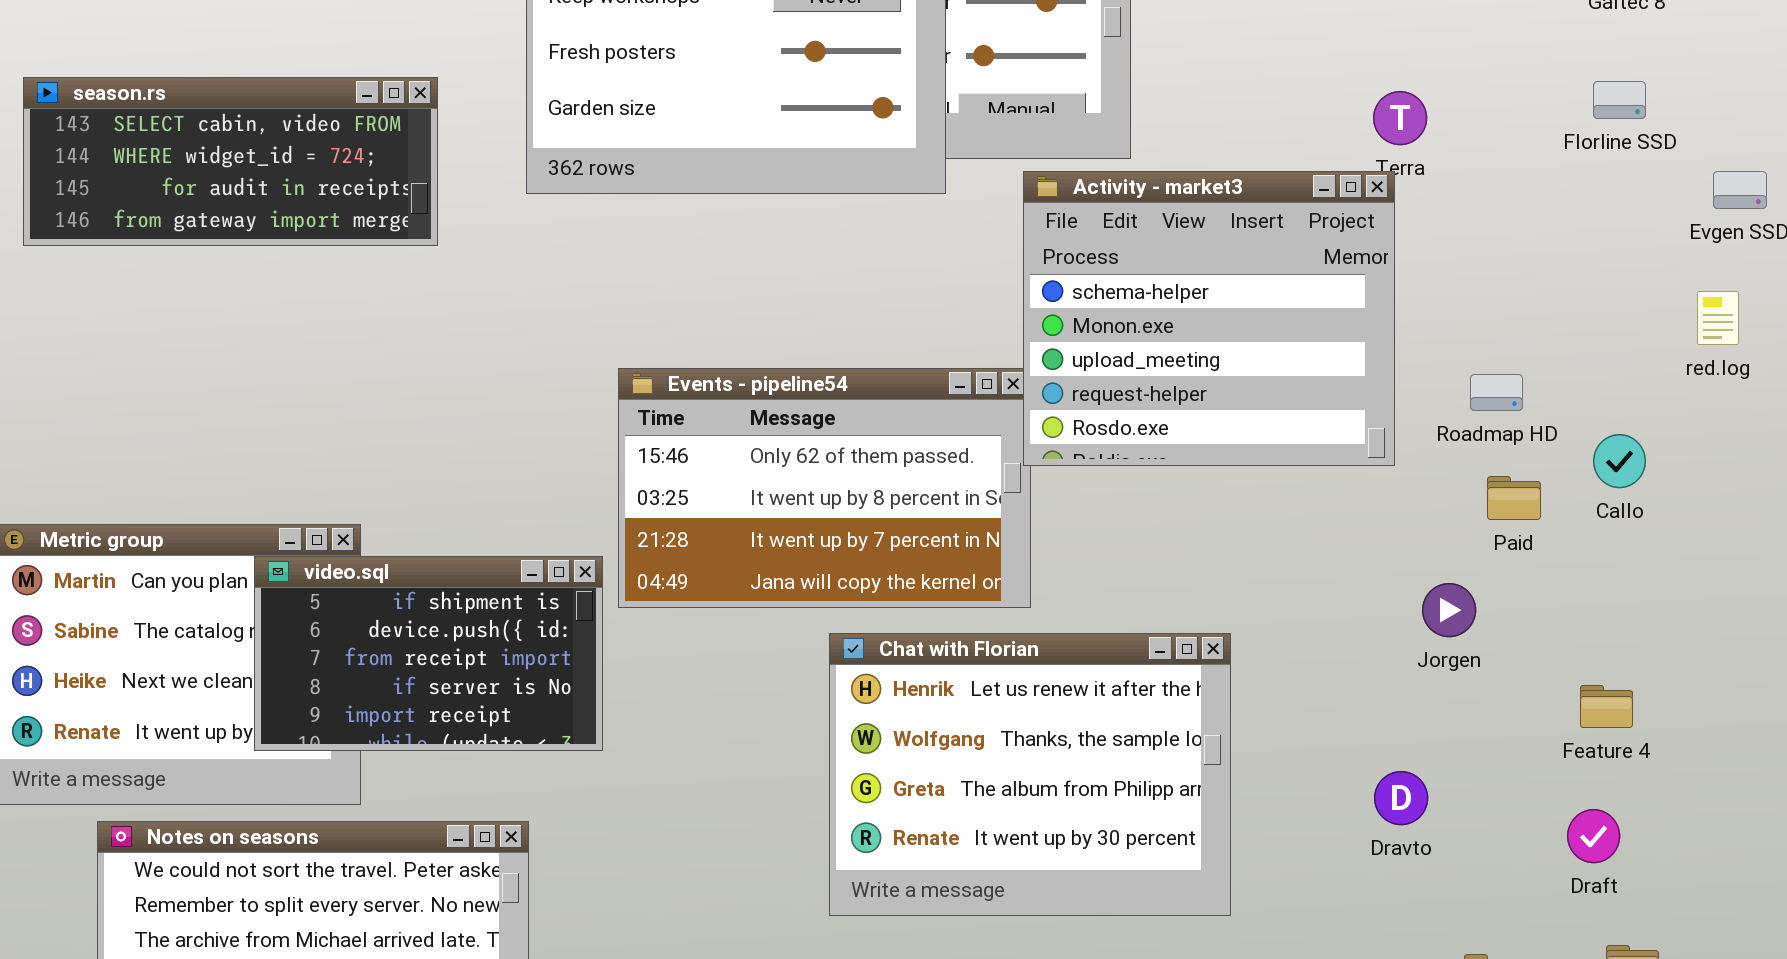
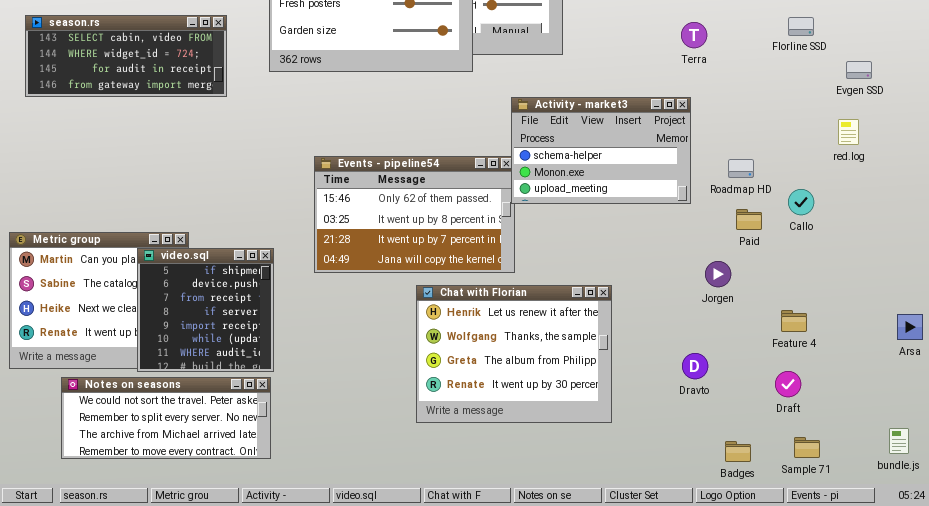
Activity - market3: [1023,171,1395,466] -> [511,97,691,204], resized
video.sql: [254,556,603,751] -> [137,248,274,372], resized

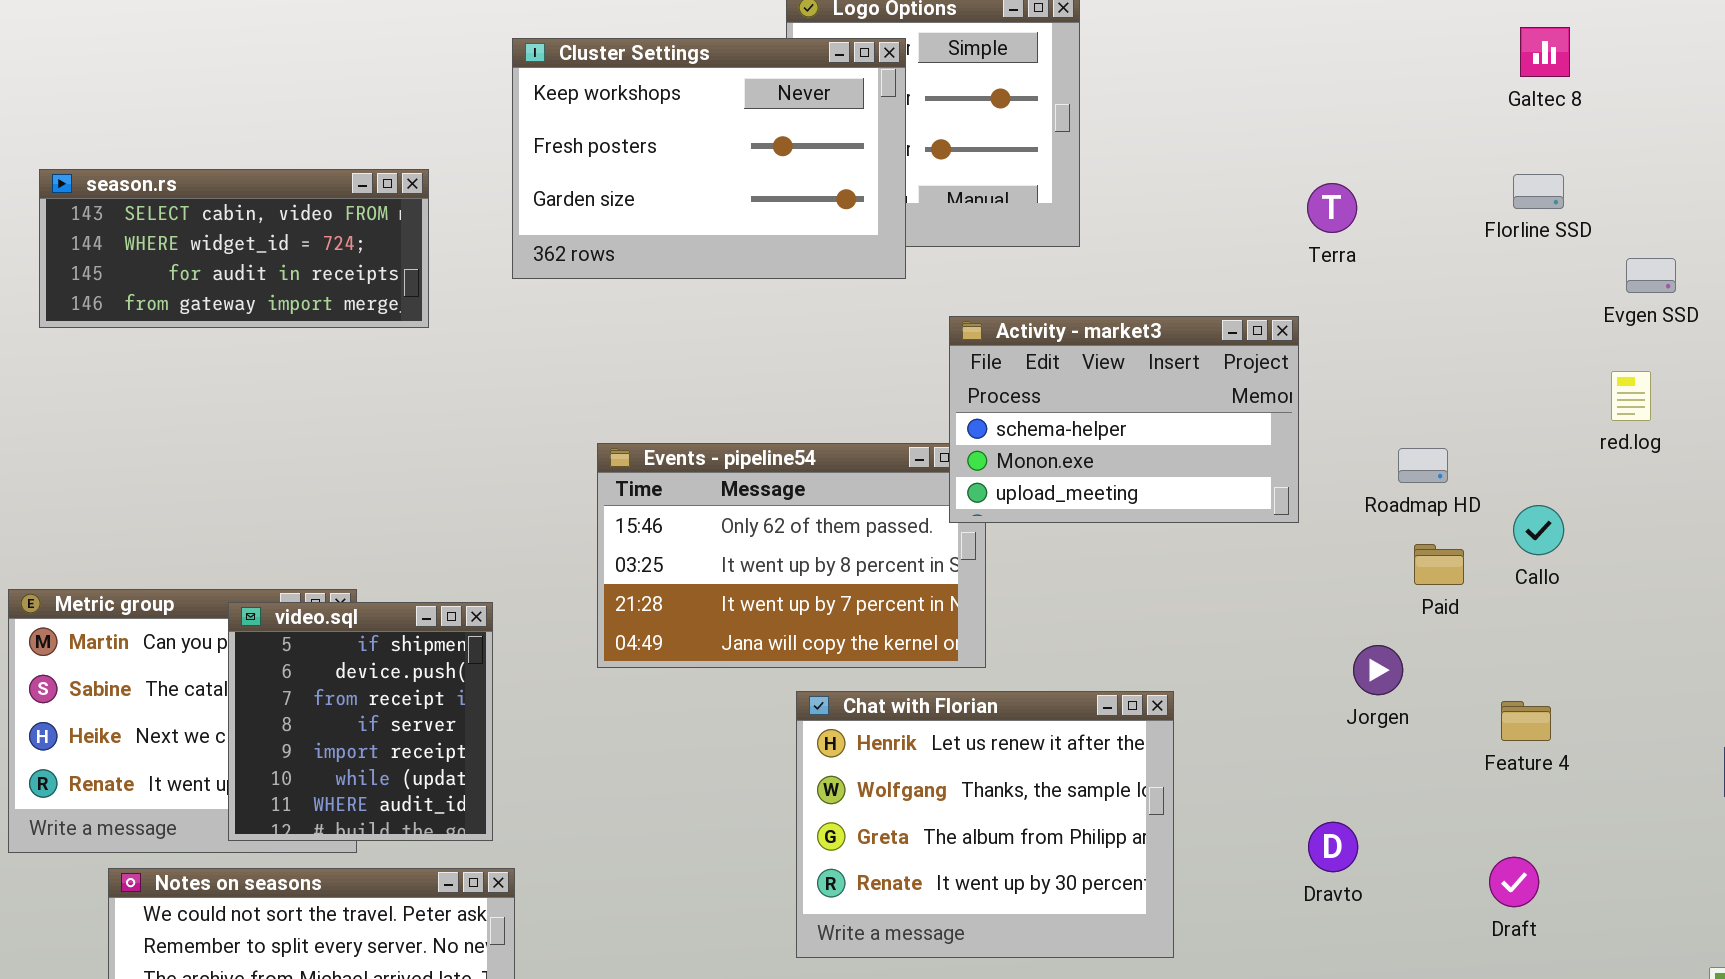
Activity - market3: [511,97,691,204] -> [949,316,1299,523], moved
video.sql: [137,248,274,372] -> [228,602,493,841], moved
Feature 4: [781,310,807,332] -> [1501,701,1551,741], moved

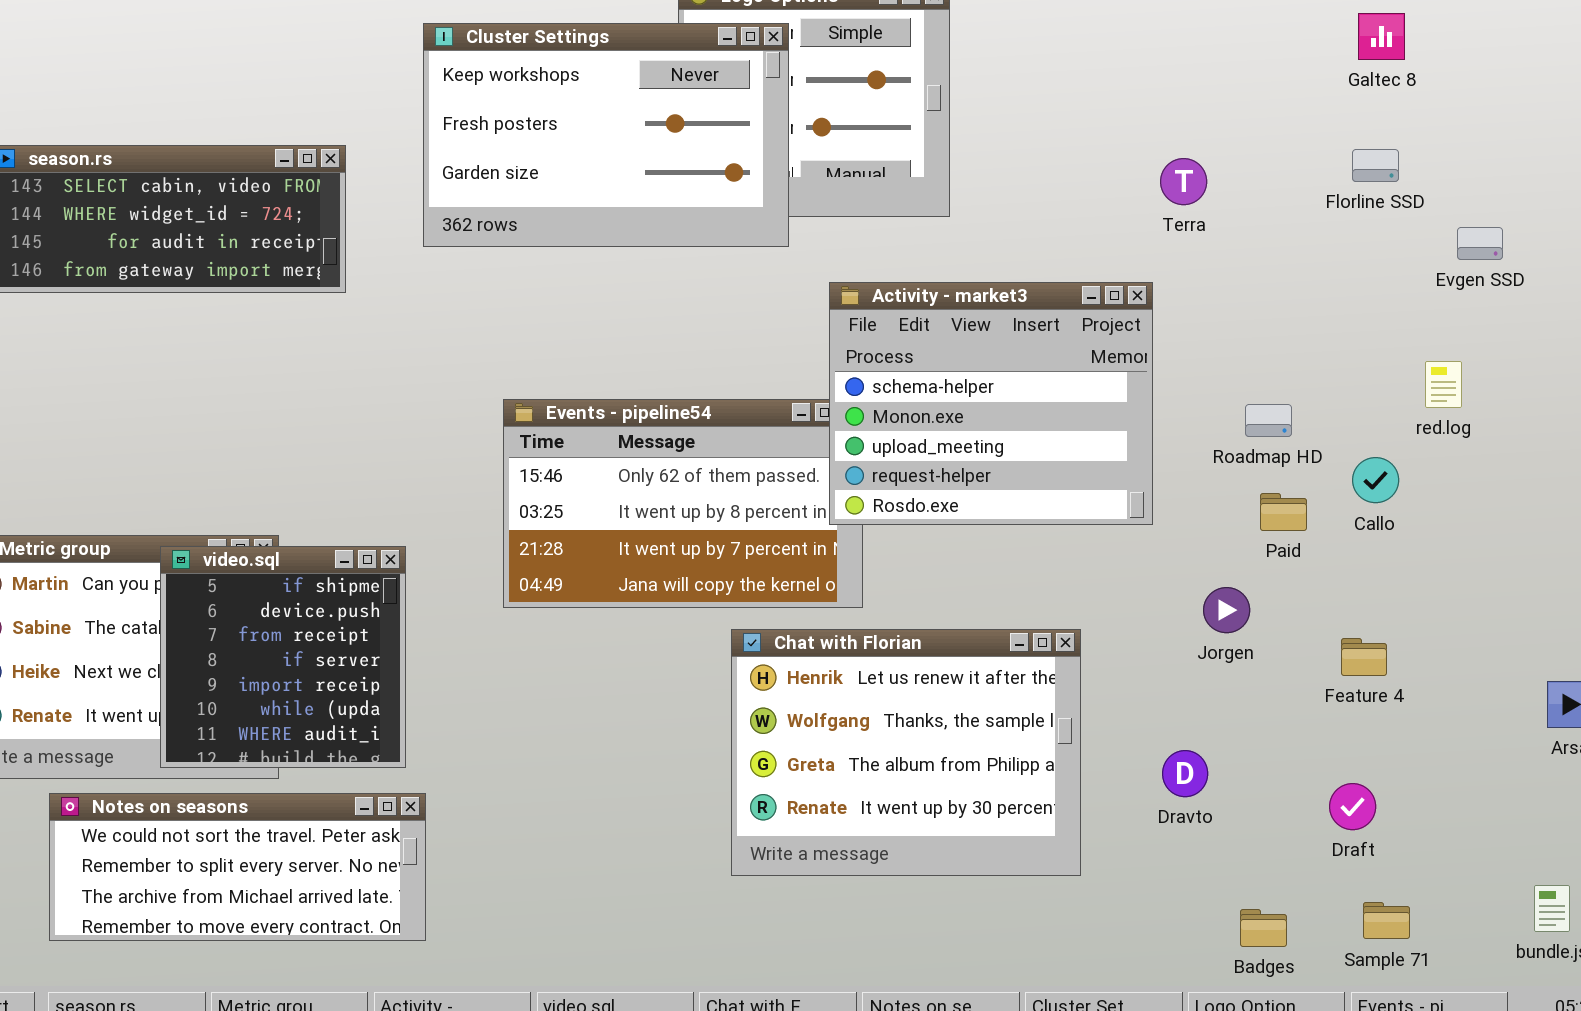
Activity - market3: [949,316,1299,523] -> [829,282,1153,525], resized
red.log: [1611,371,1651,421] -> [1425,361,1462,408], moved
Chat with Florian: [796,691,1174,958] -> [731,629,1081,876], moved

